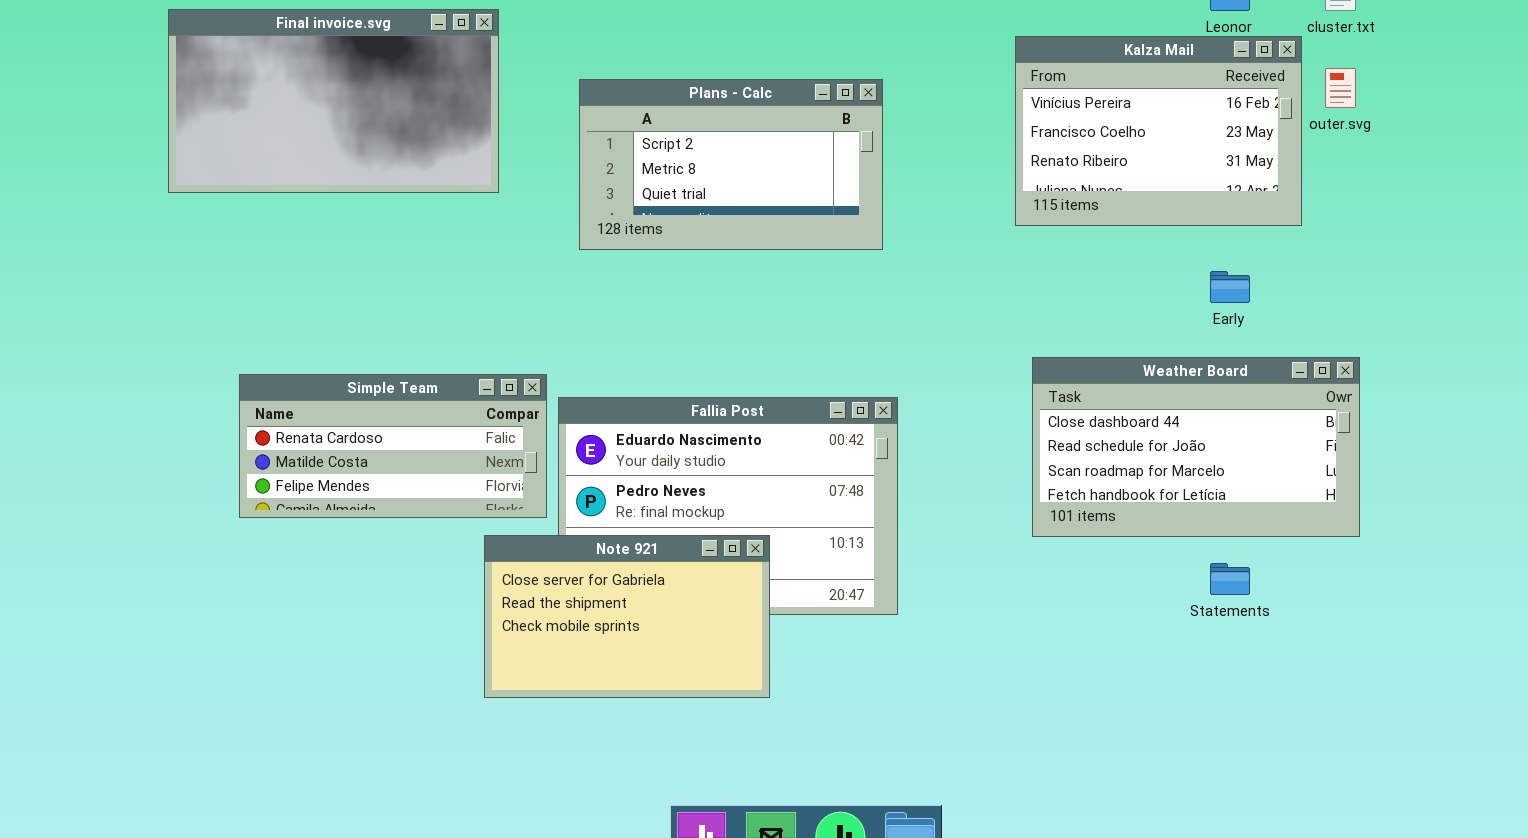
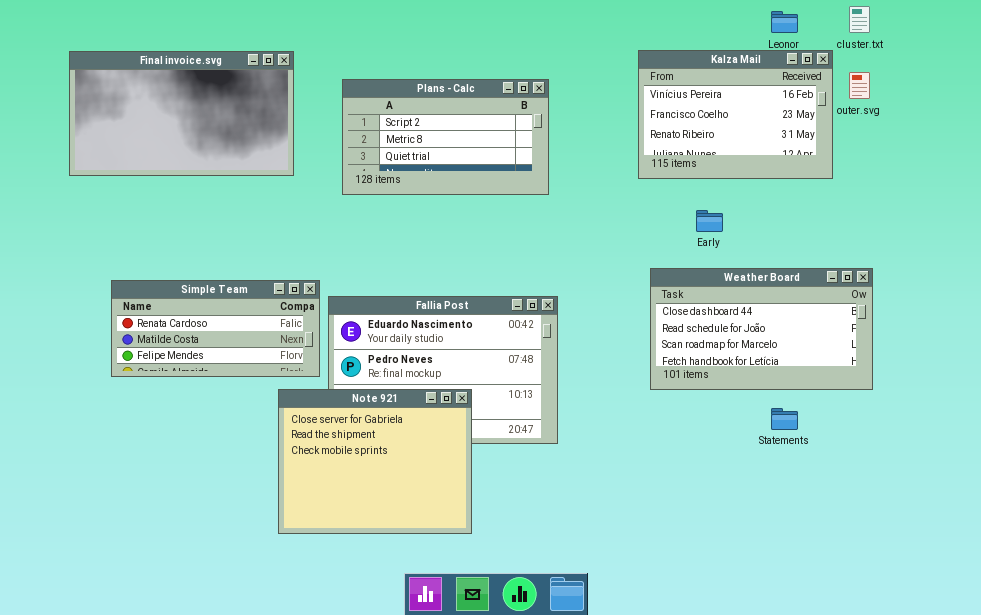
Final invoice.svg: [168,9,499,193] -> [69,51,294,176], moved
Early: [1210,271,1250,303] -> [696,210,723,232], moved
Note 921: [484,535,770,698] -> [278,389,472,534], resized

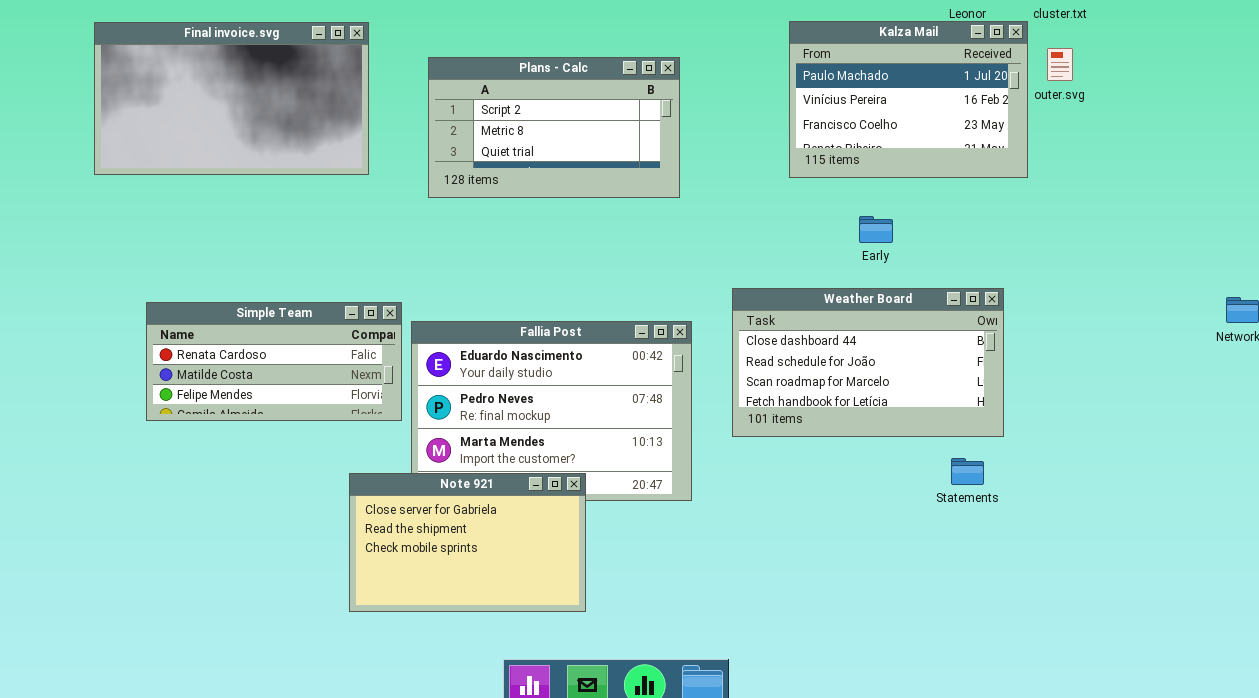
Kalza Mail: [638,50,833,179] -> [789,21,1028,178], scrolled up 1 row
Weather Board: [650,268,873,390] -> [732,288,1004,437], moved
Note 921: [278,389,472,534] -> [349,473,586,612], resized

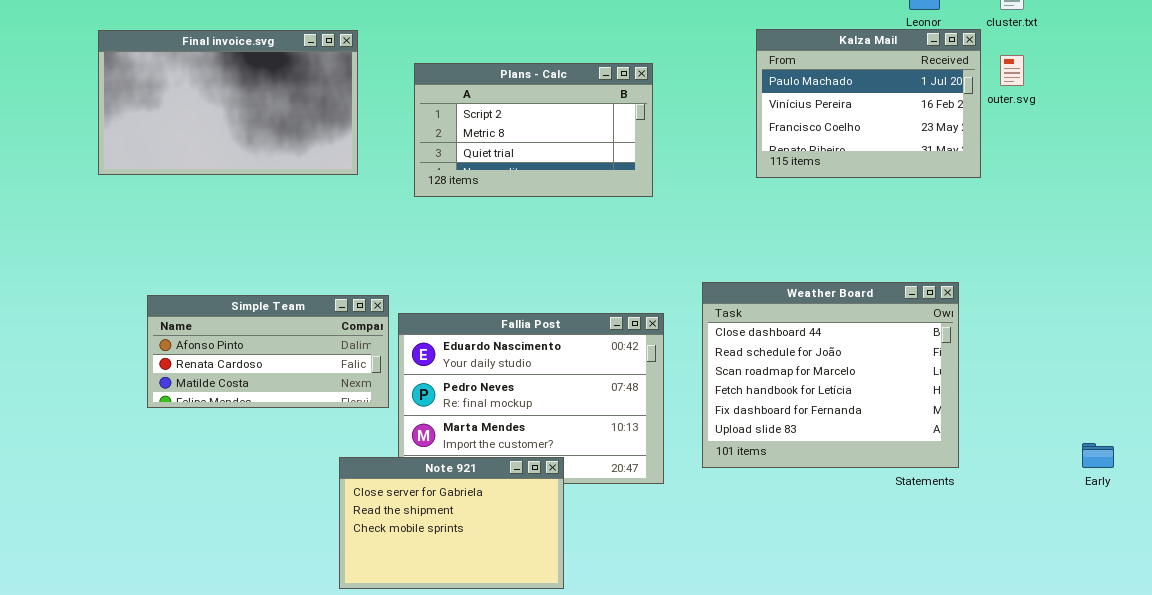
Early: [859,216,893,243] -> [1082,443,1114,468], moved
Weather Board: [732,288,1004,437] -> [702,282,959,468], resized
Simple Team: [146,302,402,421] -> [147,295,389,408], scrolled up 1 row

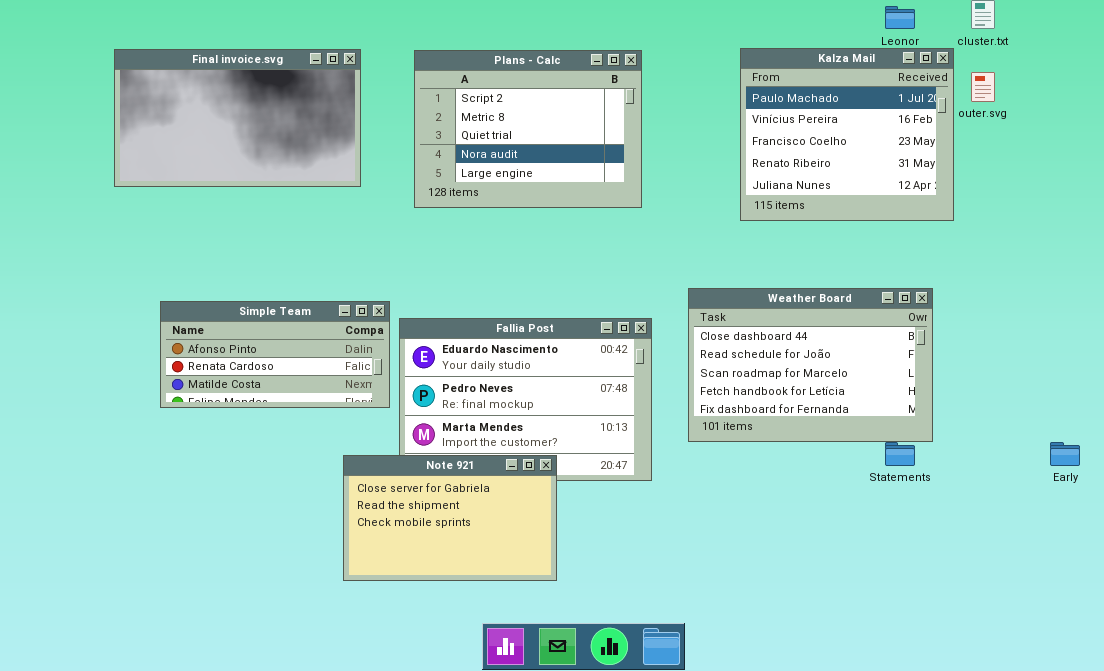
Kalza Mail: [756,29,981,178] -> [740,48,954,221], resized
Plans - Calc: [414,63,653,197] -> [414,50,642,208], resized
Weather Board: [702,282,959,468] -> [688,288,933,442], resized

